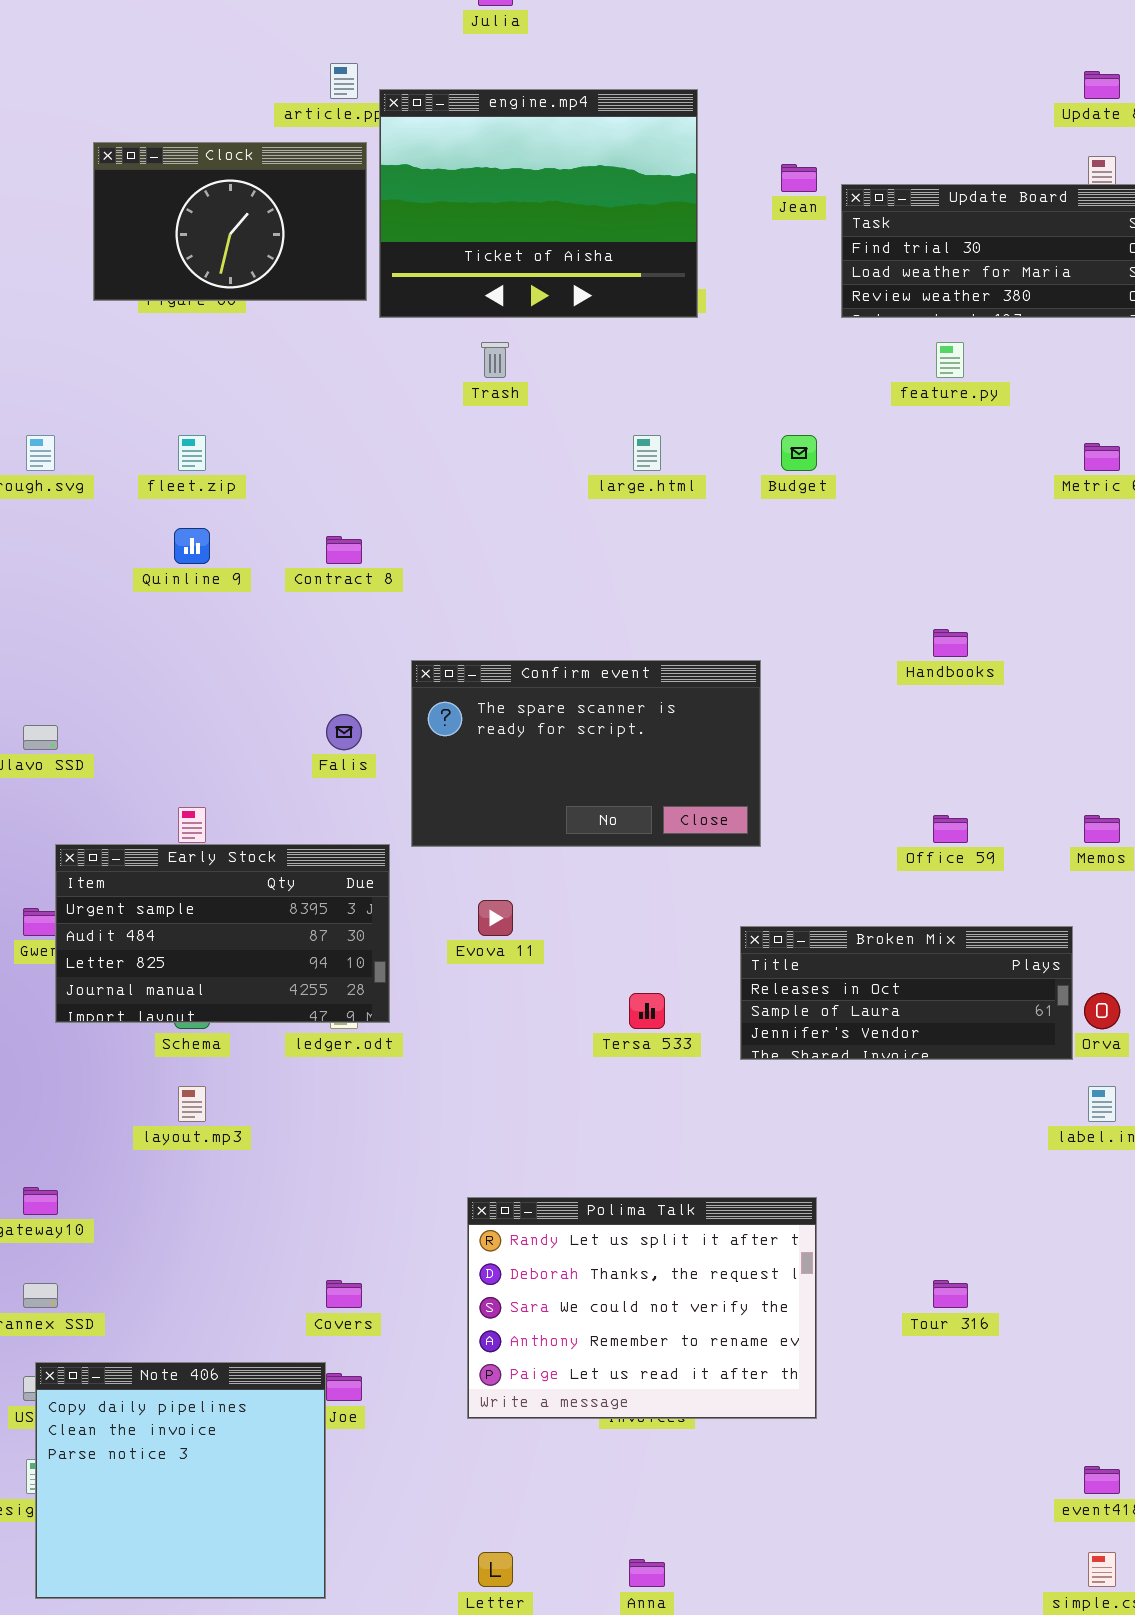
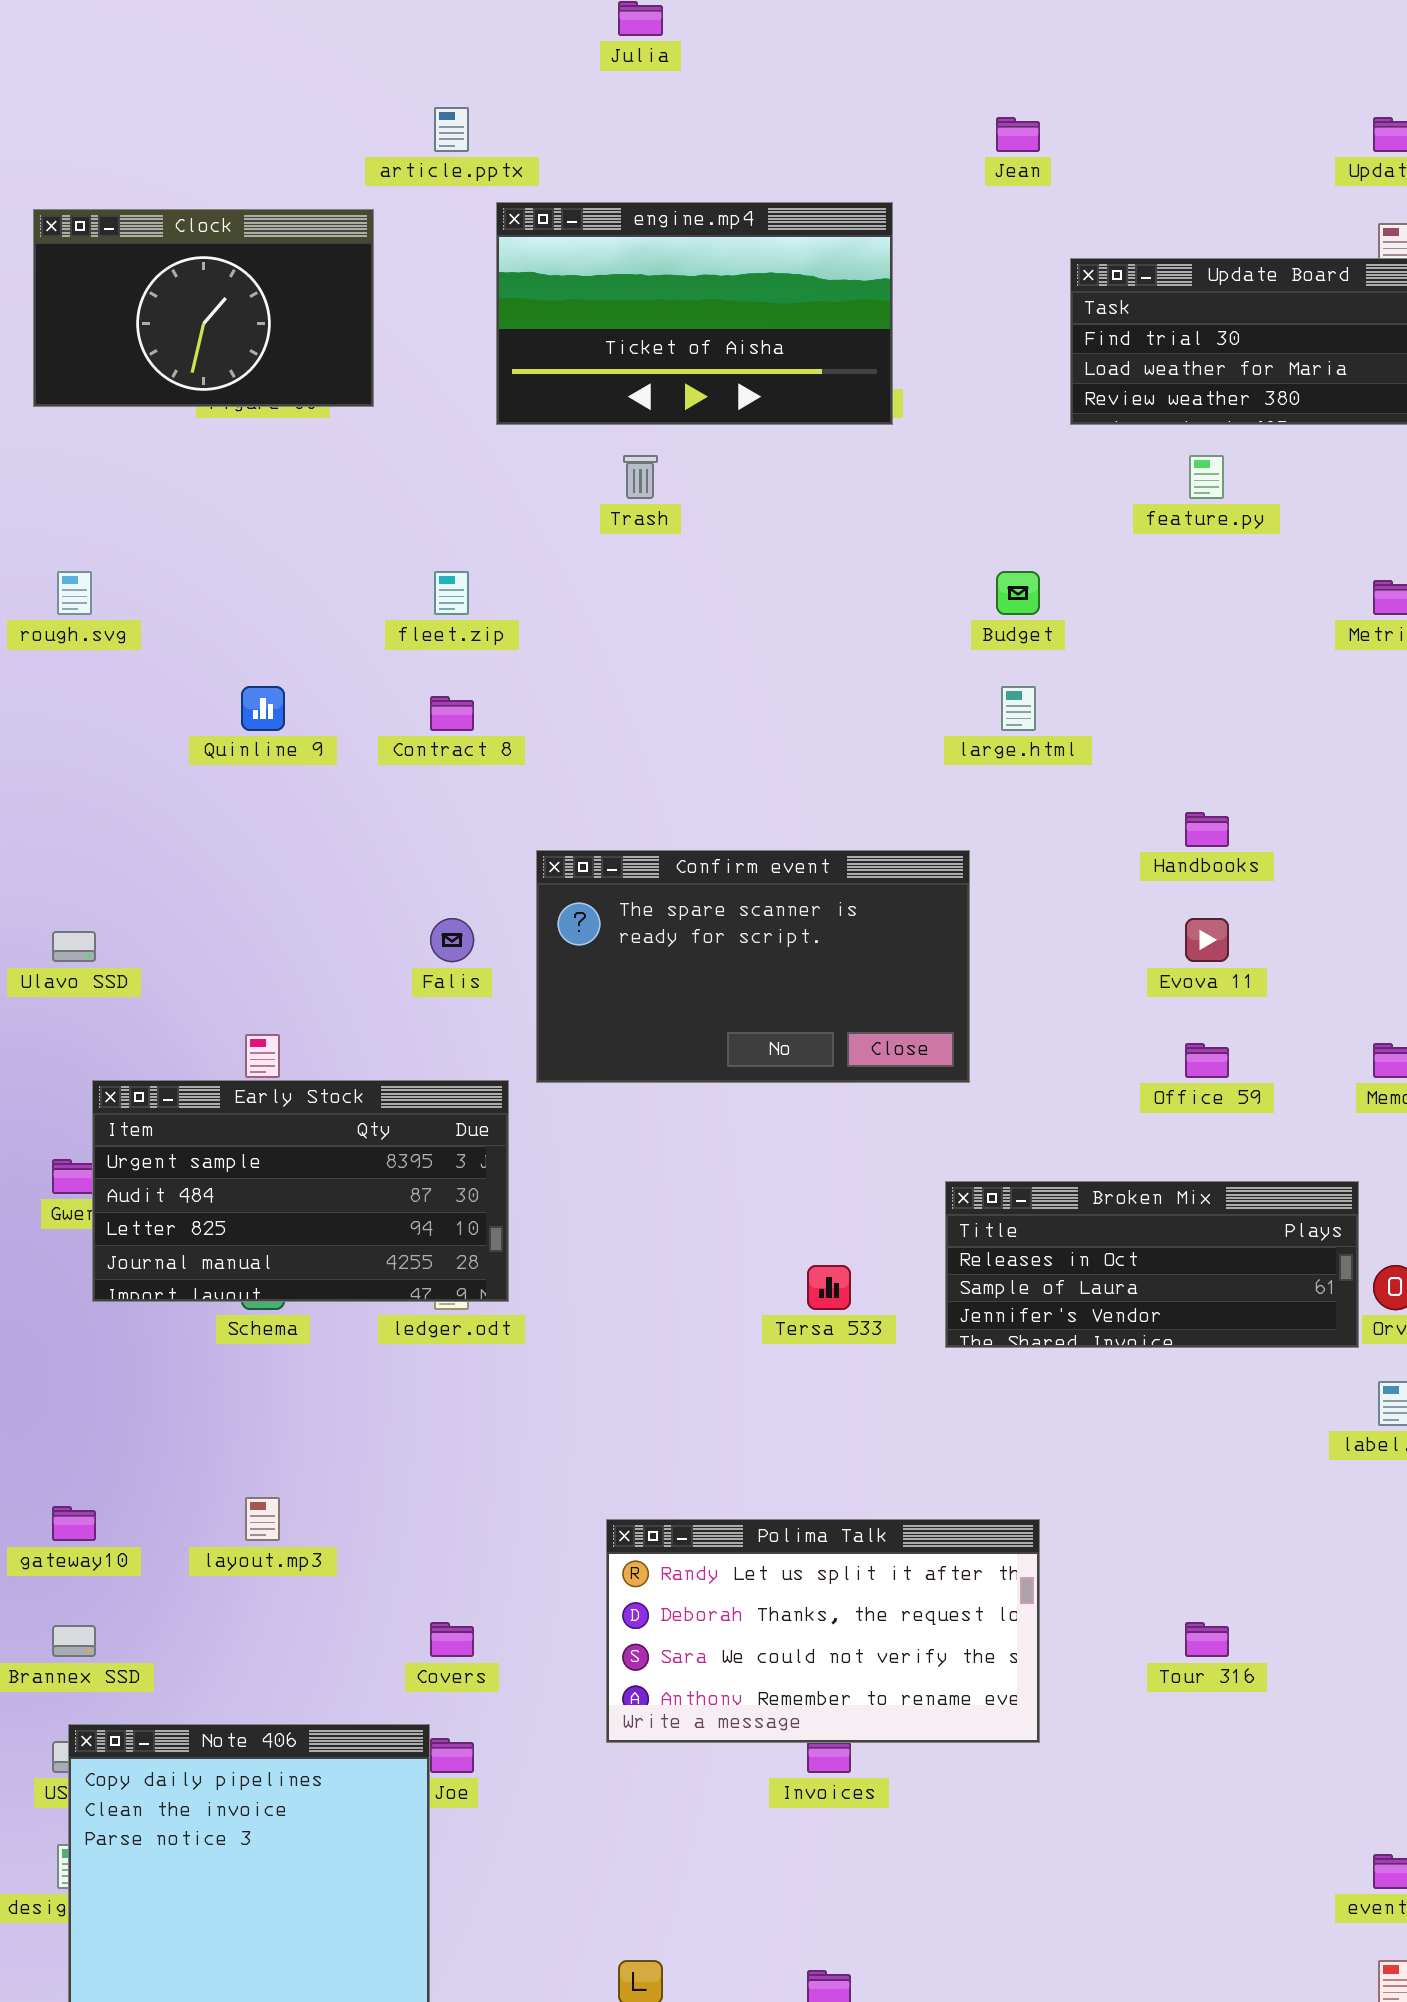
engine.mp4: [379,89,698,318] -> [496,202,893,425], resized
Clock: [93,142,367,301] -> [33,209,374,407], moved
Jean: [781,164,817,192] -> [996,117,1040,152], moved
fleet.zip: [178,435,206,471] -> [434,571,469,615], moved
large.html: [633,435,661,471] -> [1001,686,1036,731], moved
Evova 11: [478,900,513,936] -> [1185,918,1229,962], moved
layout.mp3: [178,1086,206,1122] -> [245,1497,280,1541], moved
Polima Talk: [467,1197,817,1419] -> [606,1519,1040,1743], resized

